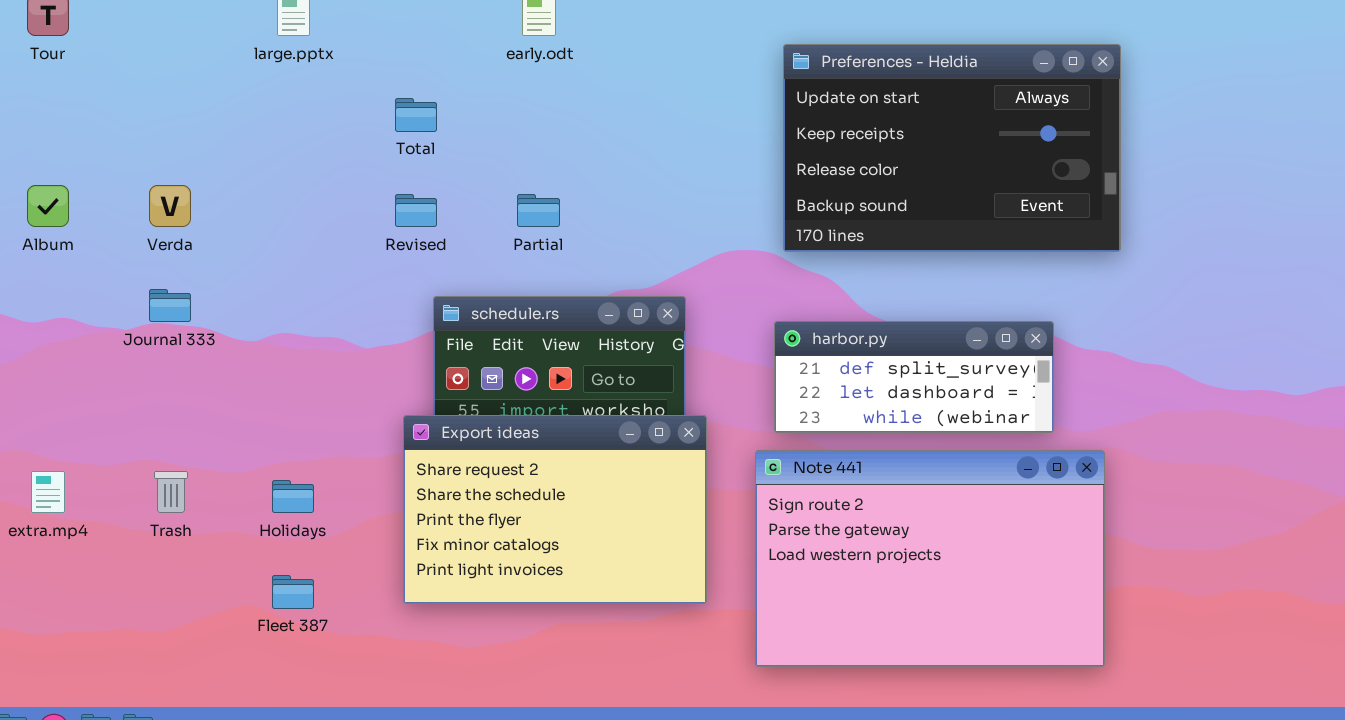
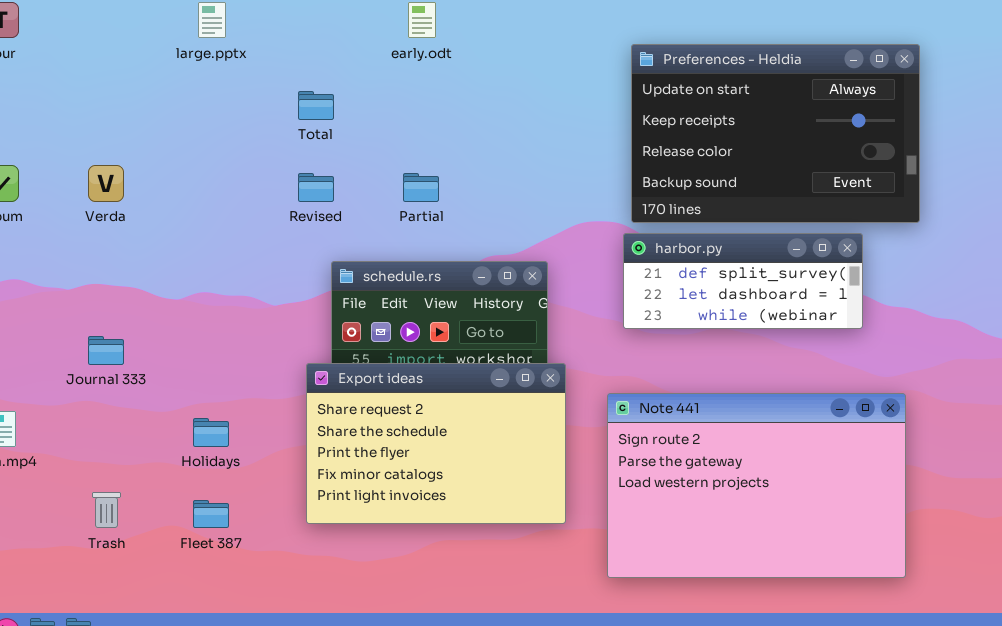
Journal 333: [149,289,191,322] -> [88,336,124,365], moved
harbor.py: [774,321,1054,433] -> [623,233,863,329], moved
Trash: [154,471,188,513] -> [92,492,121,528], moved

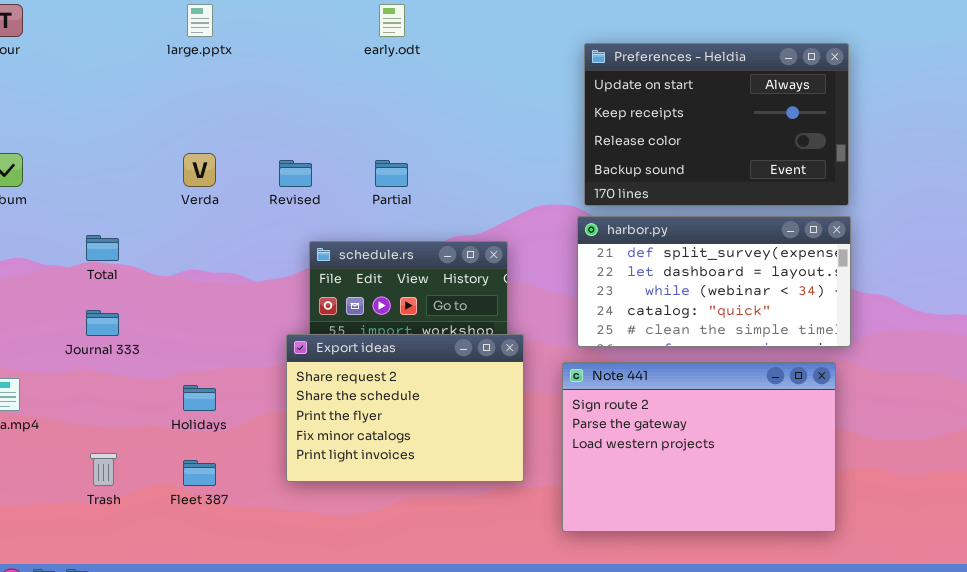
Total: [298,91,334,120] -> [86,235,119,261], moved
Verda: [88,165,124,202] -> [183,153,216,187], moved
harbor.py: [623,233,863,329] -> [577,216,851,347], resized

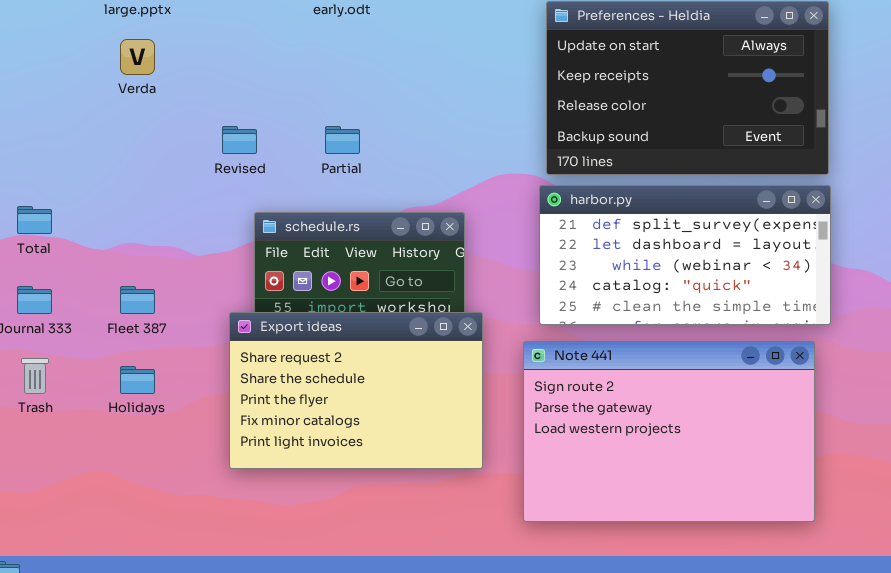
Verda: [183,153,216,187] -> [120,39,155,75], moved
Trash: [90,453,117,486] -> [21,358,49,394], moved
Fleet 387: [183,460,216,486] -> [120,286,155,314], moved

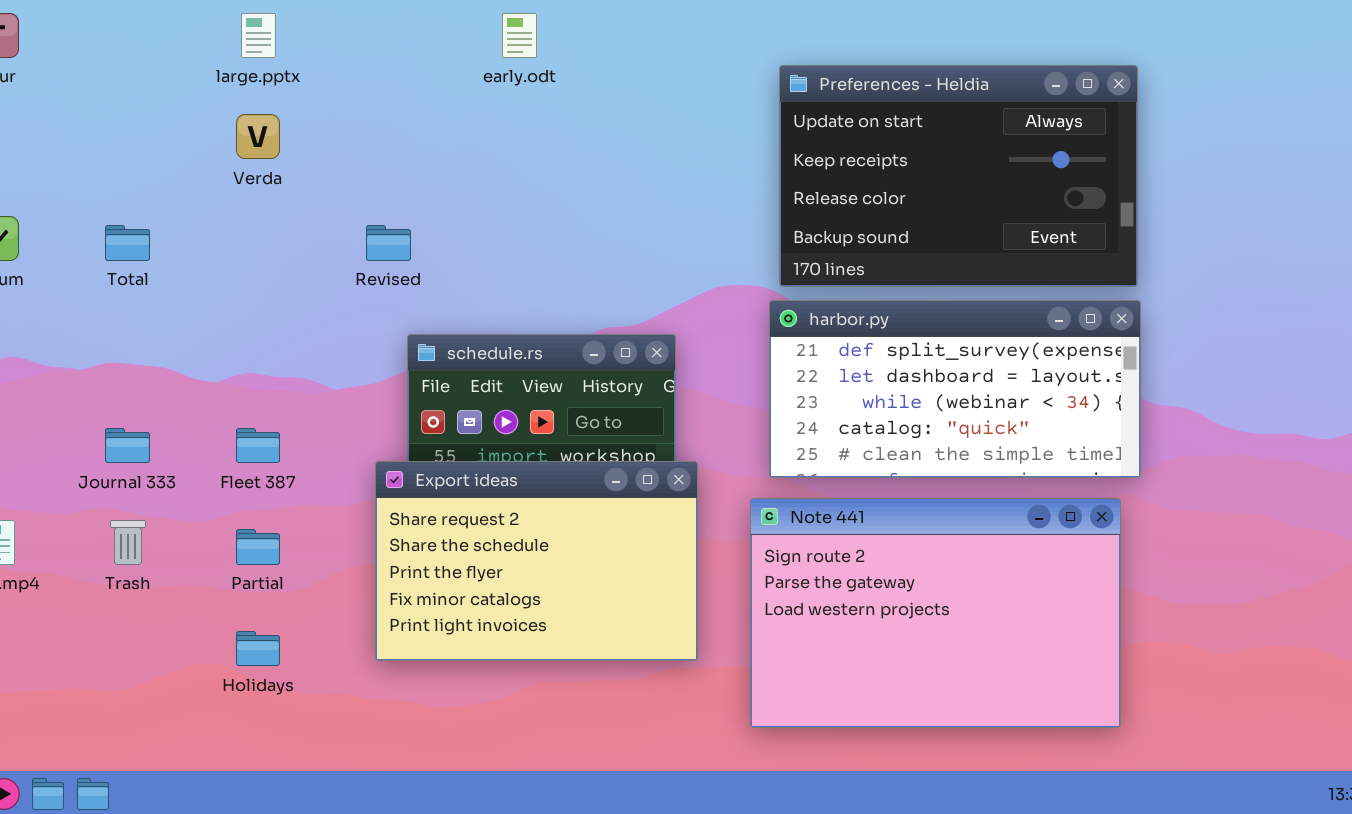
Partial: [325,126,360,154] -> [236,529,280,565], moved
Total: [17,206,52,234] -> [105,225,150,261], moved
Holidays: [120,366,155,394] -> [236,631,280,666], moved

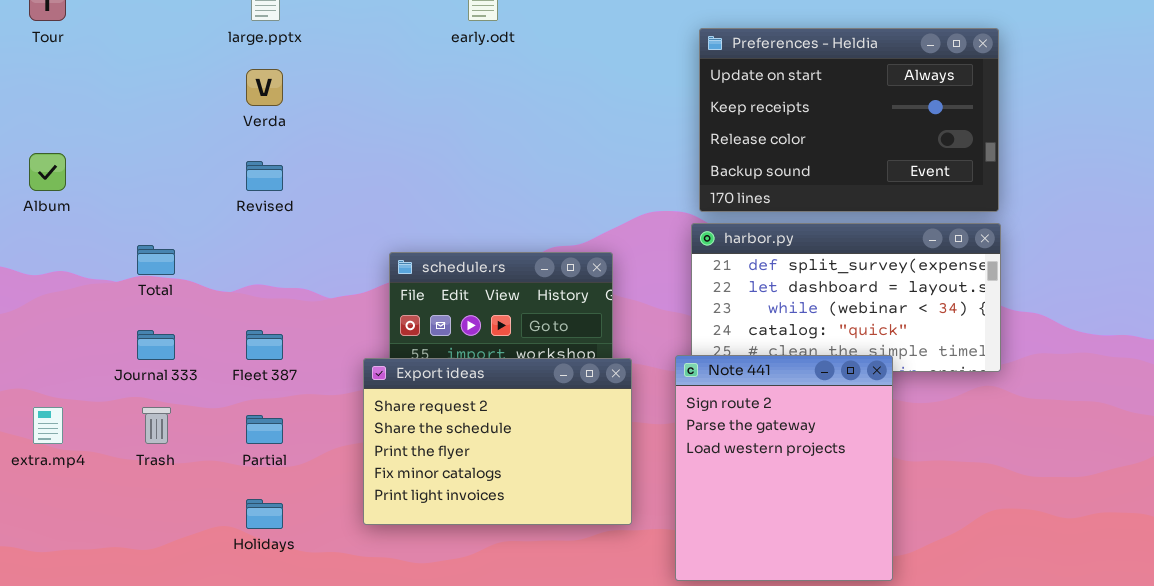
Total: [105,225,150,261] -> [137,245,175,275], moved
Revised: [366,225,411,261] -> [246,161,283,191], moved
Note 441: [750,498,1121,728] -> [675,355,893,581], resized

